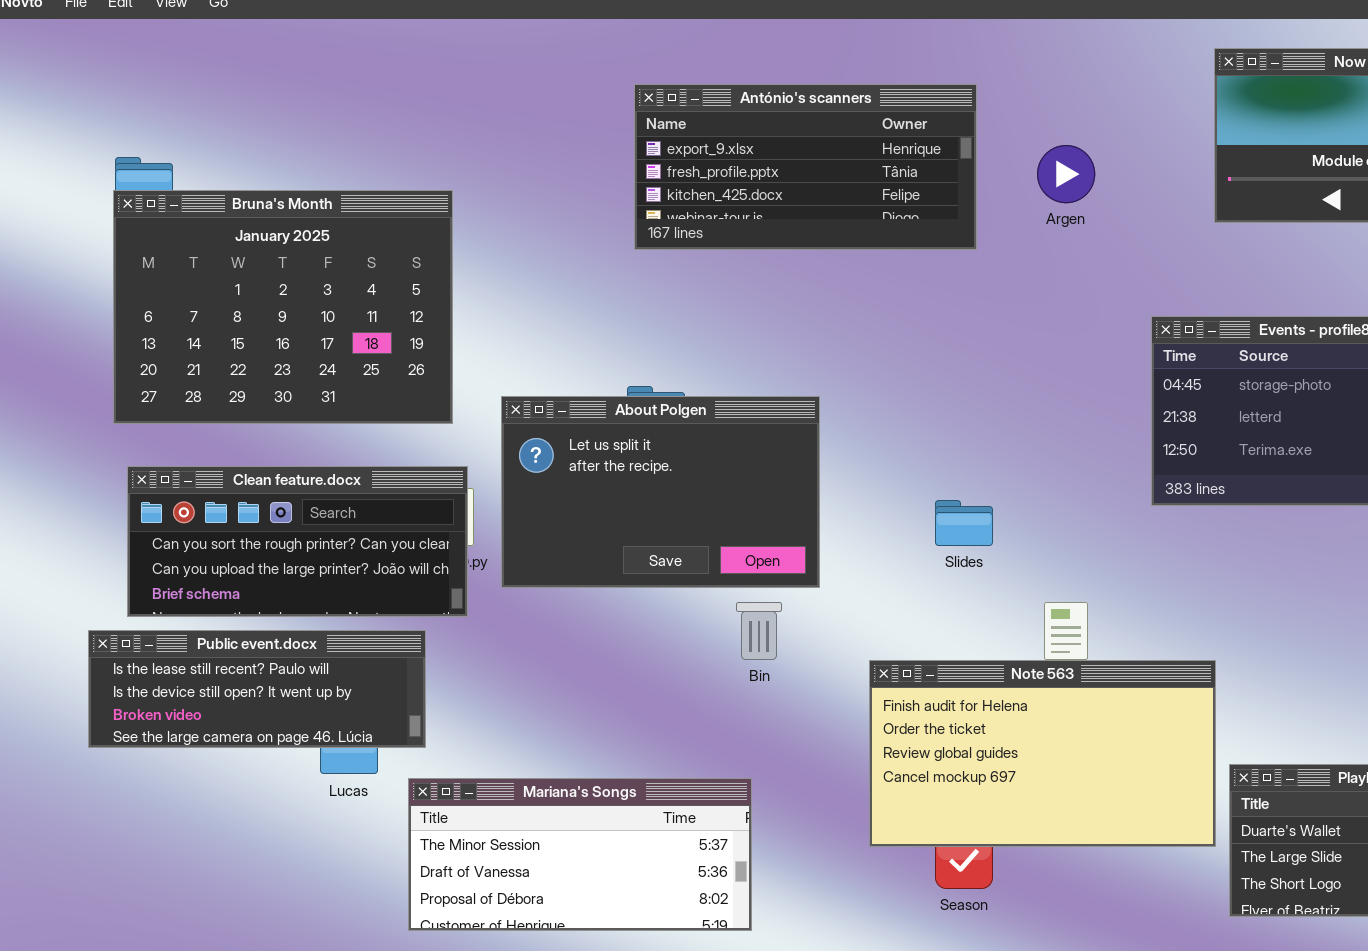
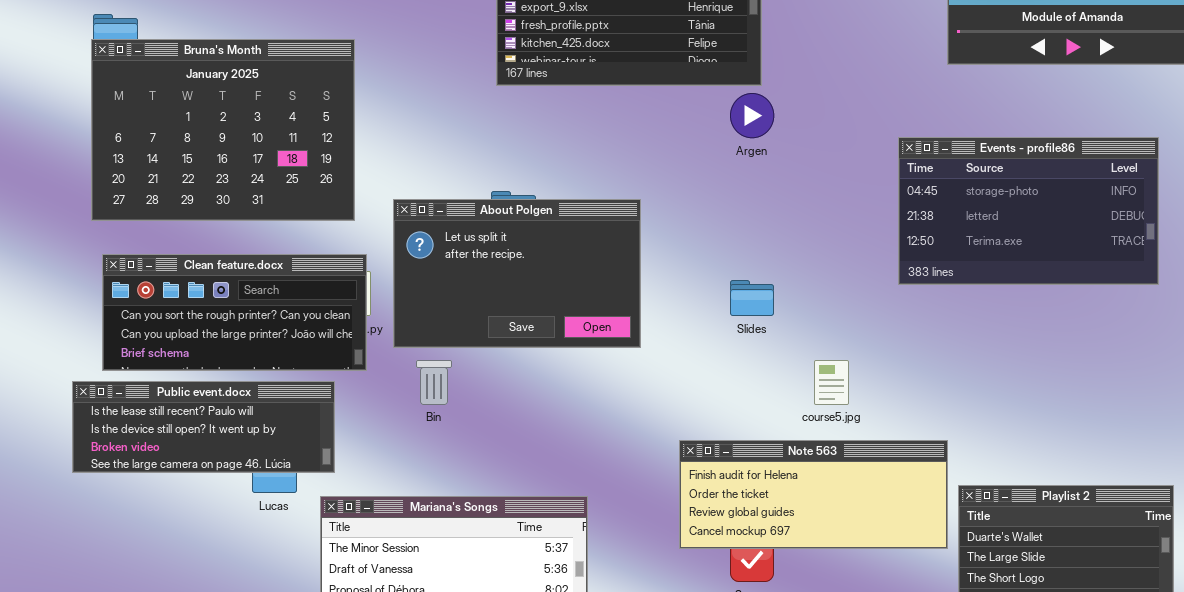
Argen: [1037,145,1095,203] -> [730,93,774,138], moved
Bin: [736,602,782,660] -> [416,360,452,405], moved
Note 563: [869,660,1216,847] -> [679,440,948,549], resized

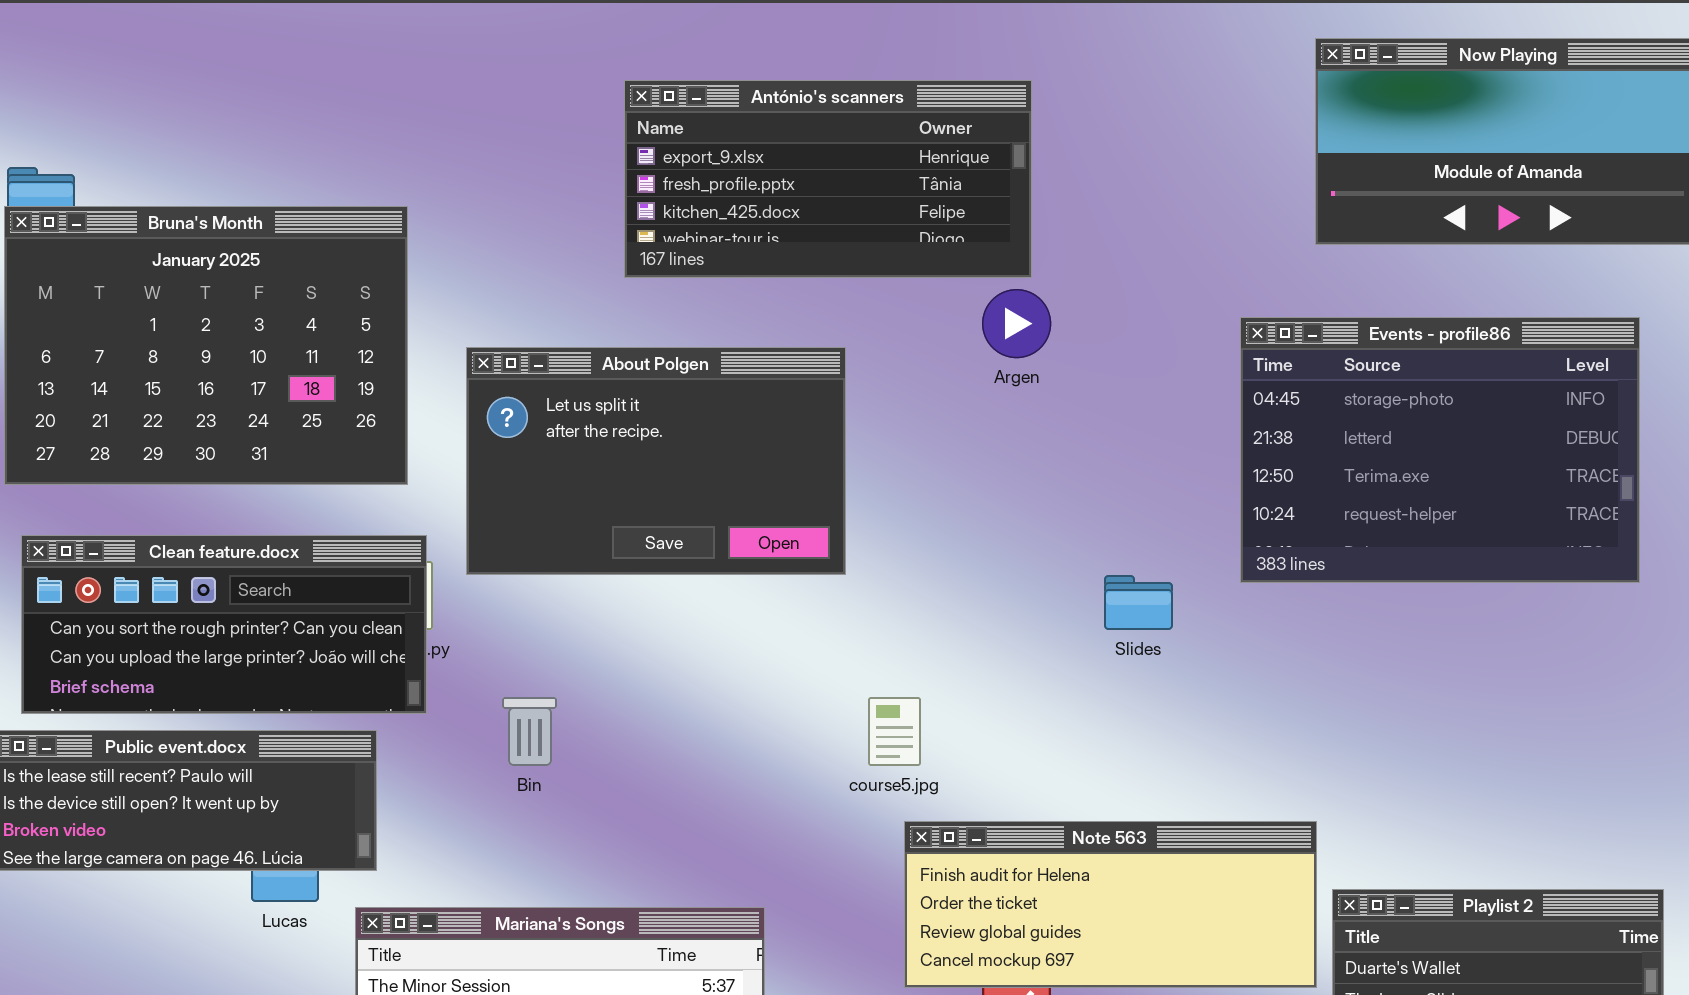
Events - profile86: [898,137,1159,285] -> [1240,317,1640,583], resized
About Polgen: [393,199,641,348] -> [466,347,846,575], moved
Slides: [730,280,774,316] -> [1104,575,1173,630], moved
course5.jpg: [814,360,849,405] -> [868,697,921,766], moved

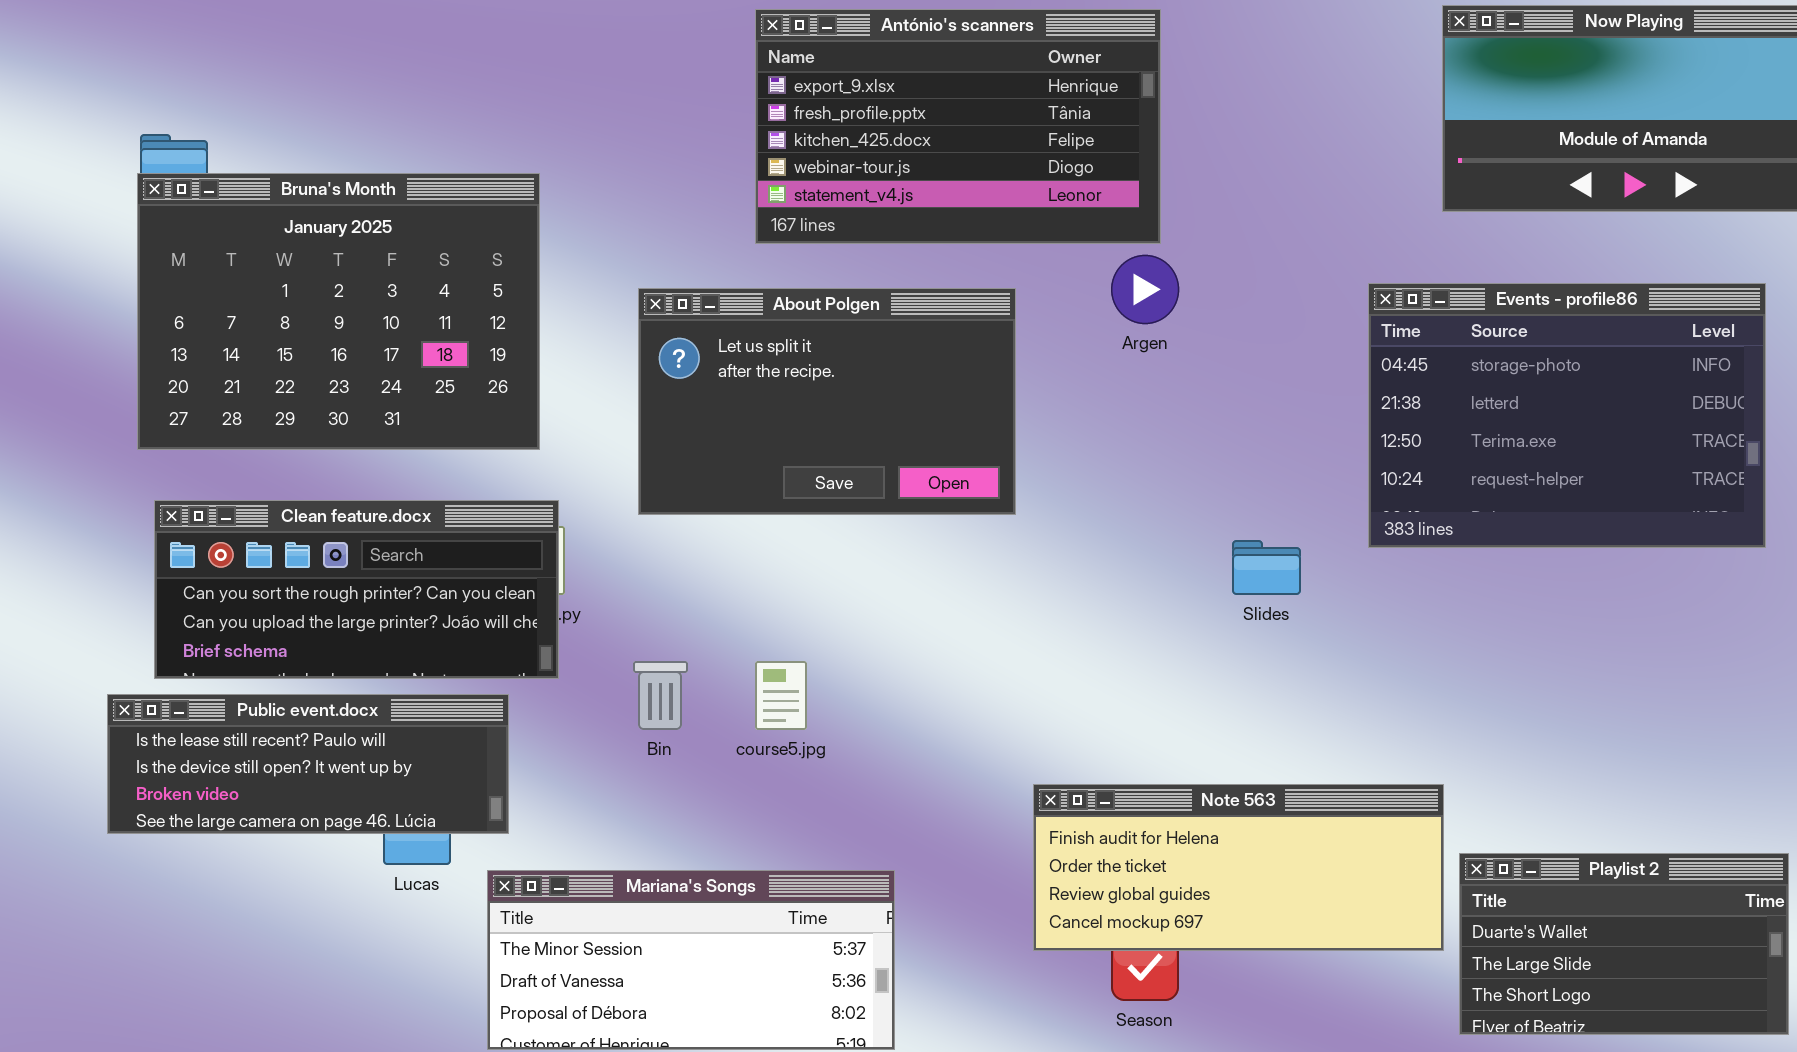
António's scanners: [624,80,1032,278] -> [755,9,1161,244], resized
About Polgen: [466,347,846,575] -> [638,288,1016,515], moved
course5.jpg: [868,697,921,766] -> [755,661,807,730], moved

